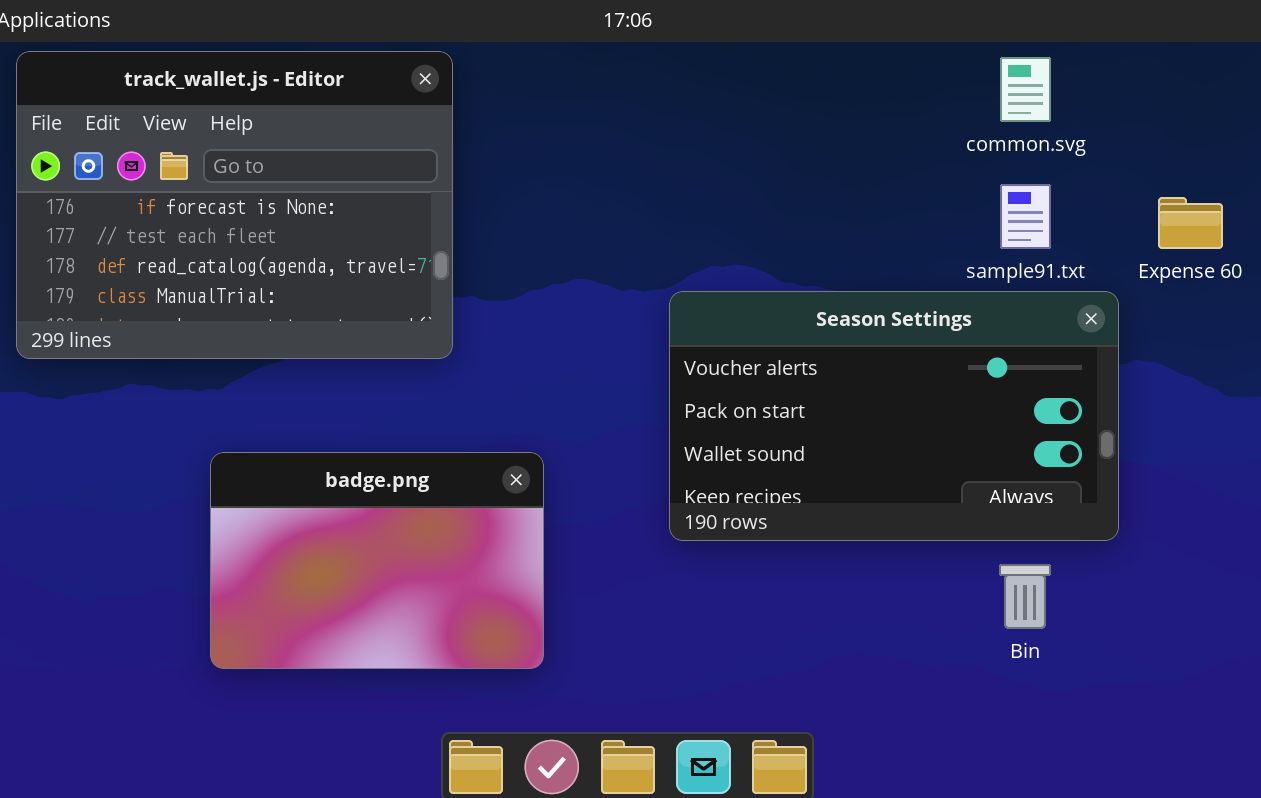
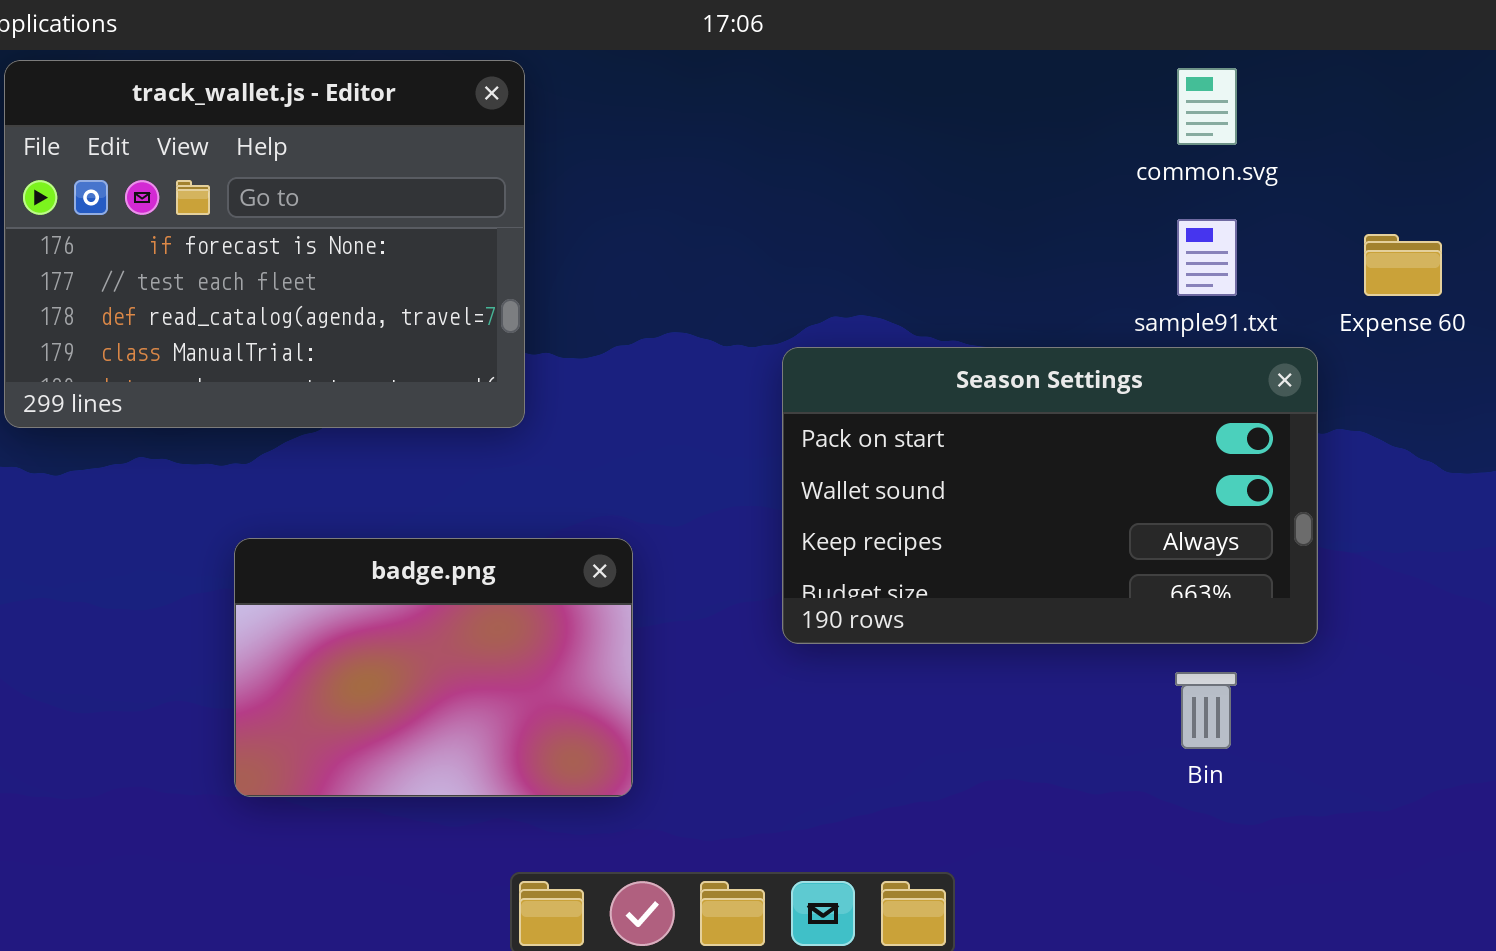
Season Settings: [669,291,1119,541] -> [782,347,1318,644], scrolled down 1 row

